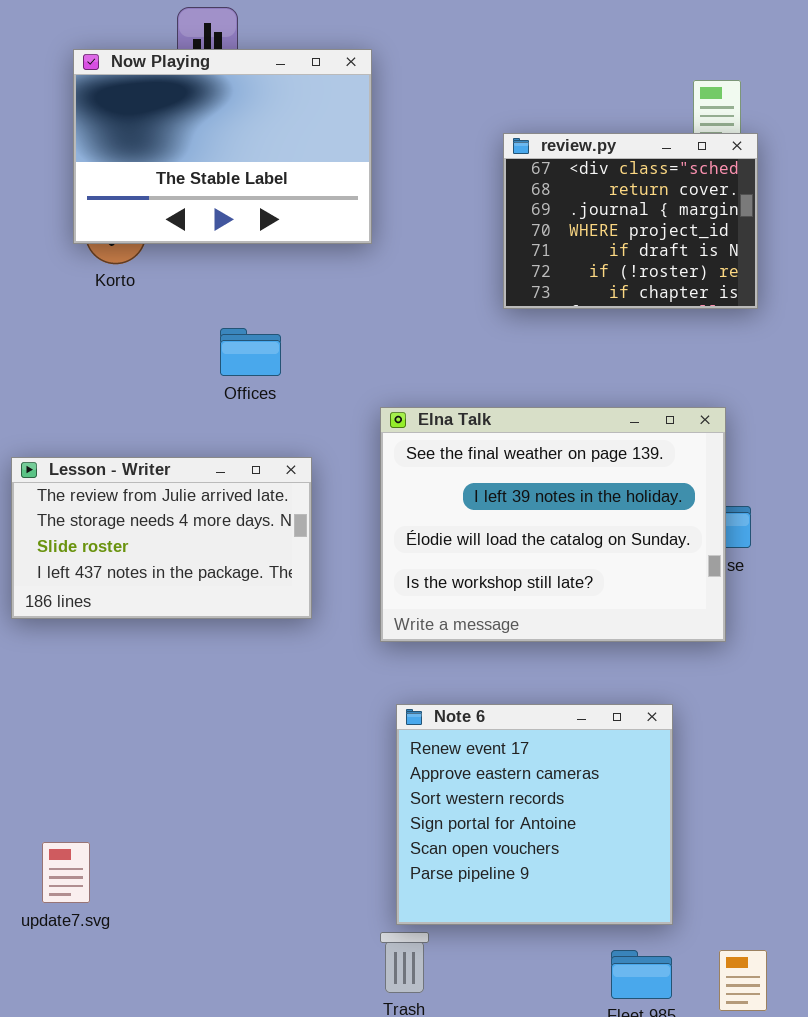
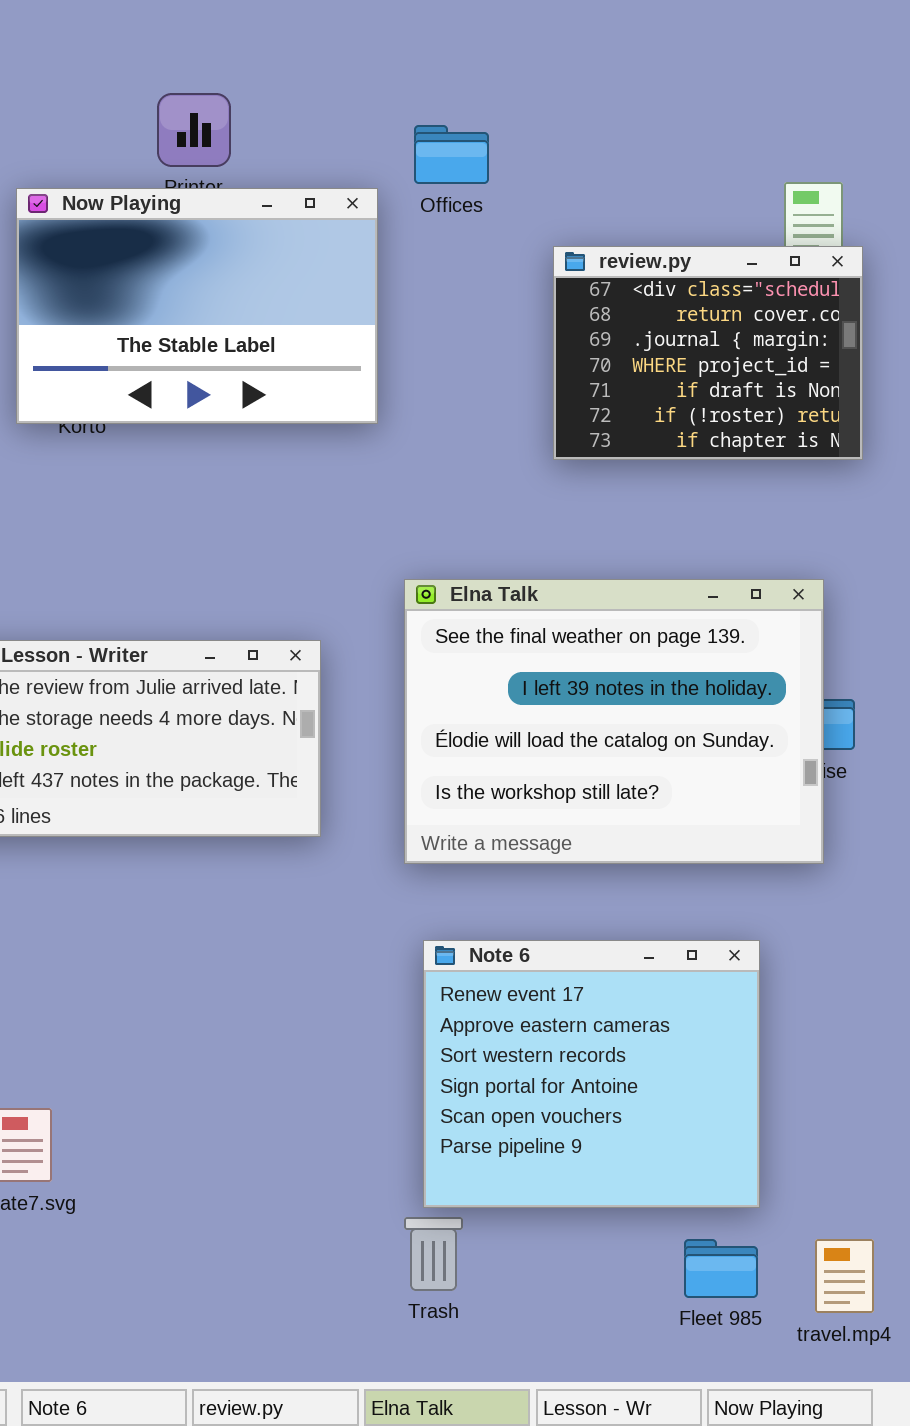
Now Playing: [73,49,372,244] -> [16,188,378,424], moved
Offices: [220,328,281,376] -> [414,125,489,184], moved

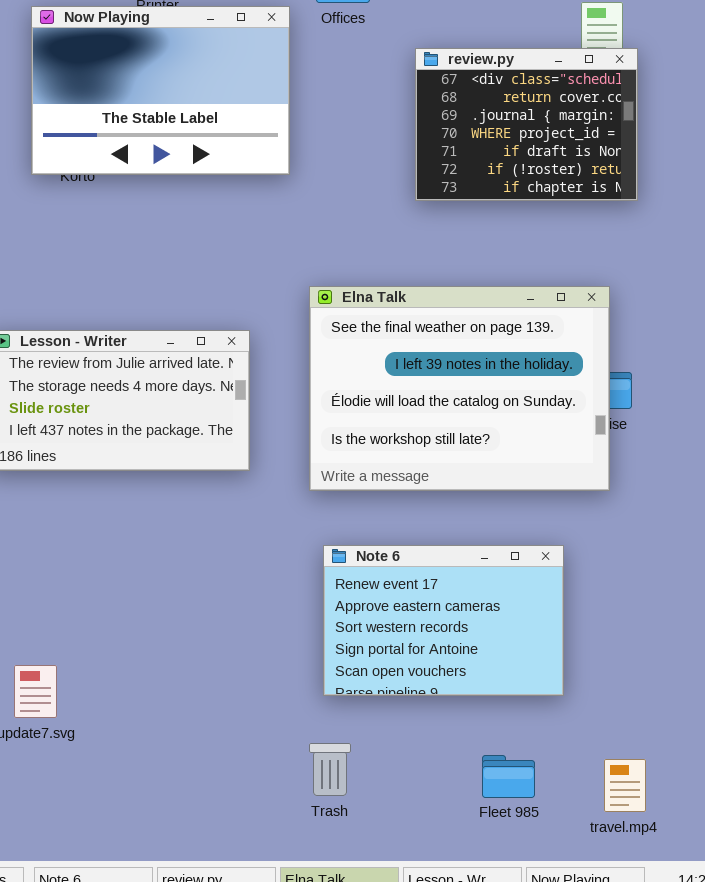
Note 6: [423,940,760,1208] -> [323,545,564,696], resized
Fleet 985: [684,1239,758,1298] -> [482,755,535,798], moved

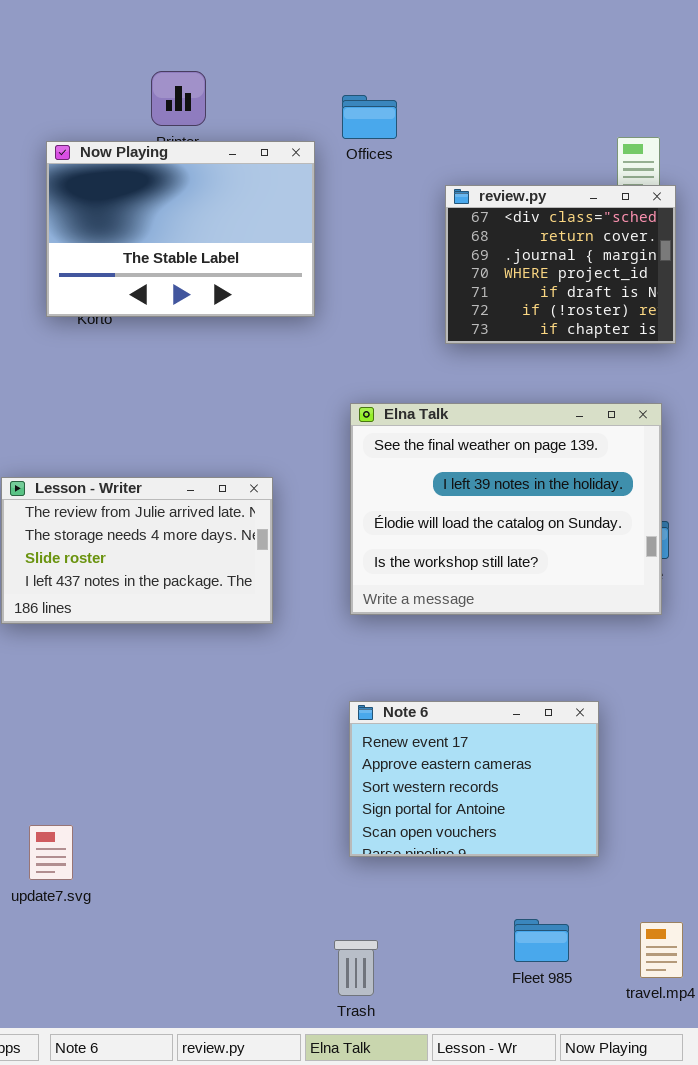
Elna Talk: [309,286,610,491] -> [350,403,662,615], moved
Trash: [309,743,351,796] -> [334,940,378,996], moved

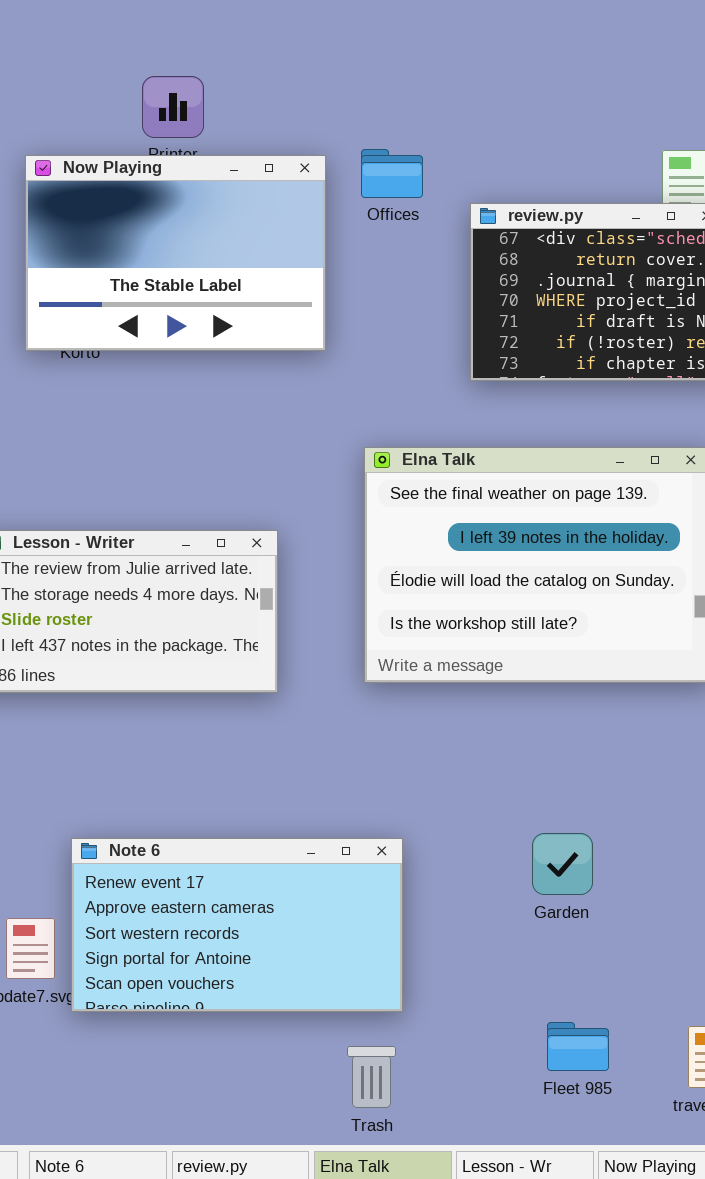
Offices: [342,95,397,139] -> [361,149,423,198], moved
Note 6: [349,701,599,857] -> [71,838,403,1012], moved, resized

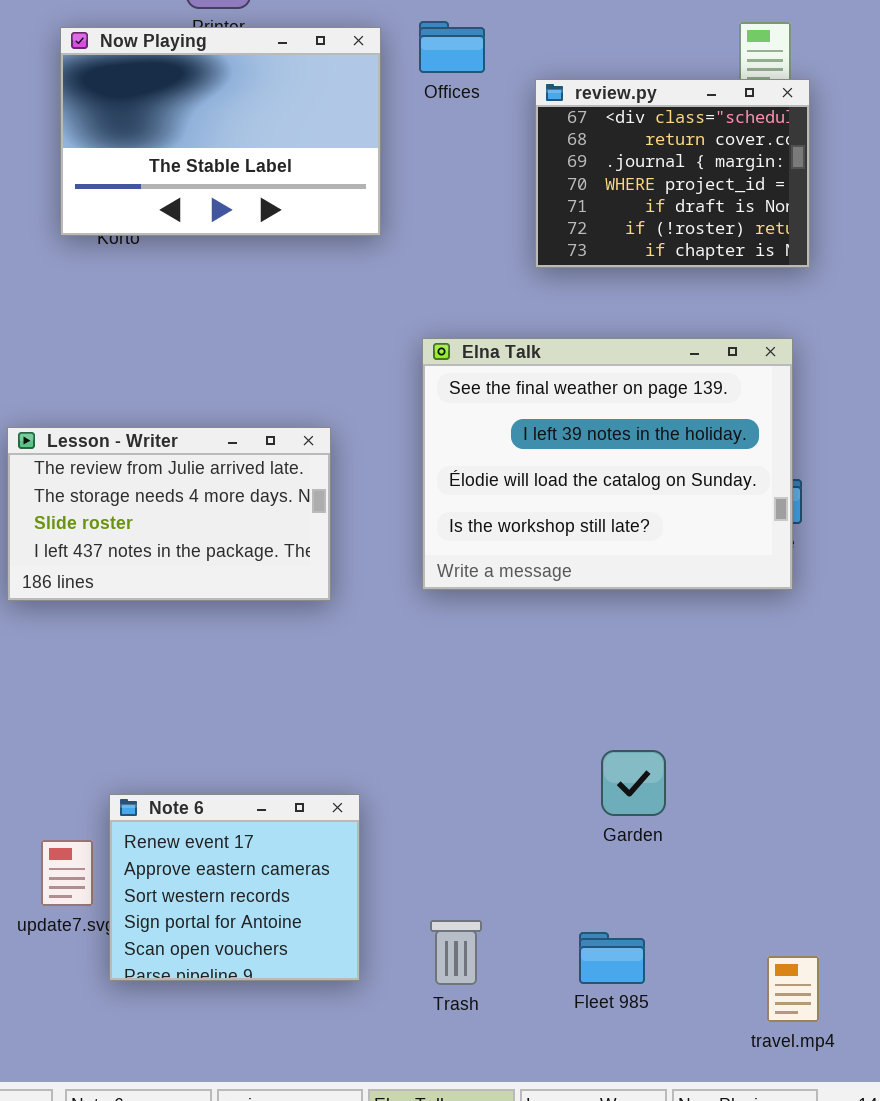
Note 6: [71,838,403,1012] -> [109,794,360,981], moved, resized
Fleet 985: [547,1022,609,1071] -> [579,932,645,984], moved
Trash: [347,1046,396,1108] -> [430,920,482,985], moved

